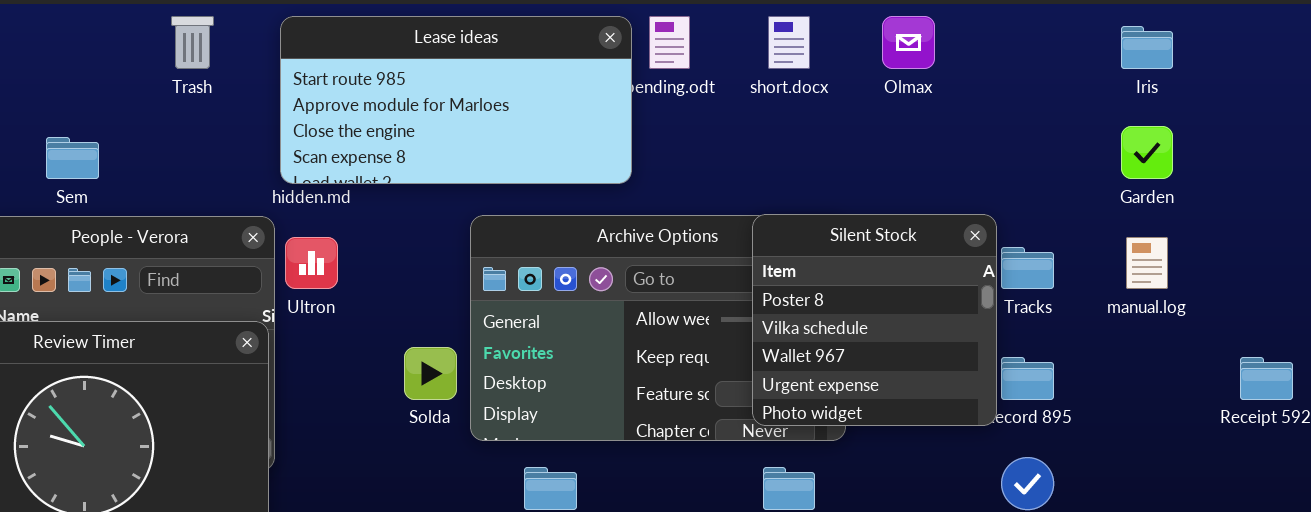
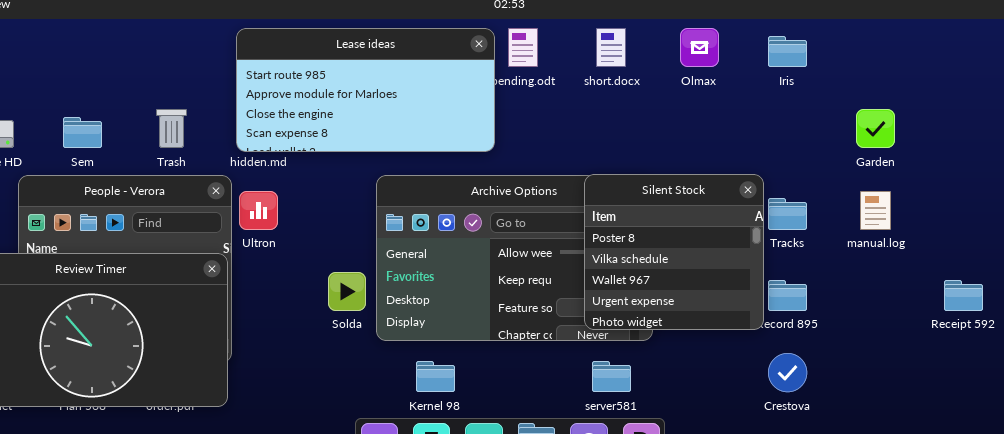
Trash: [171,16,214,69] -> [156,109,187,148], moved
Iris: [1121,26,1173,69] -> [768,36,807,67], moved

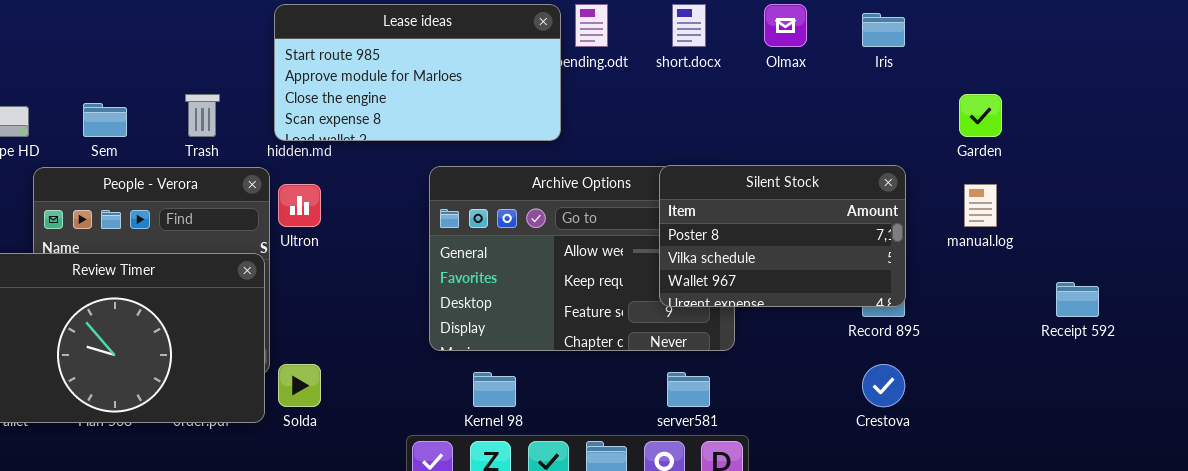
Silent Stock: [584,174,764,330] -> [659,165,906,307], resized
Solda: [328,272,366,311] -> [278,364,321,407], moved

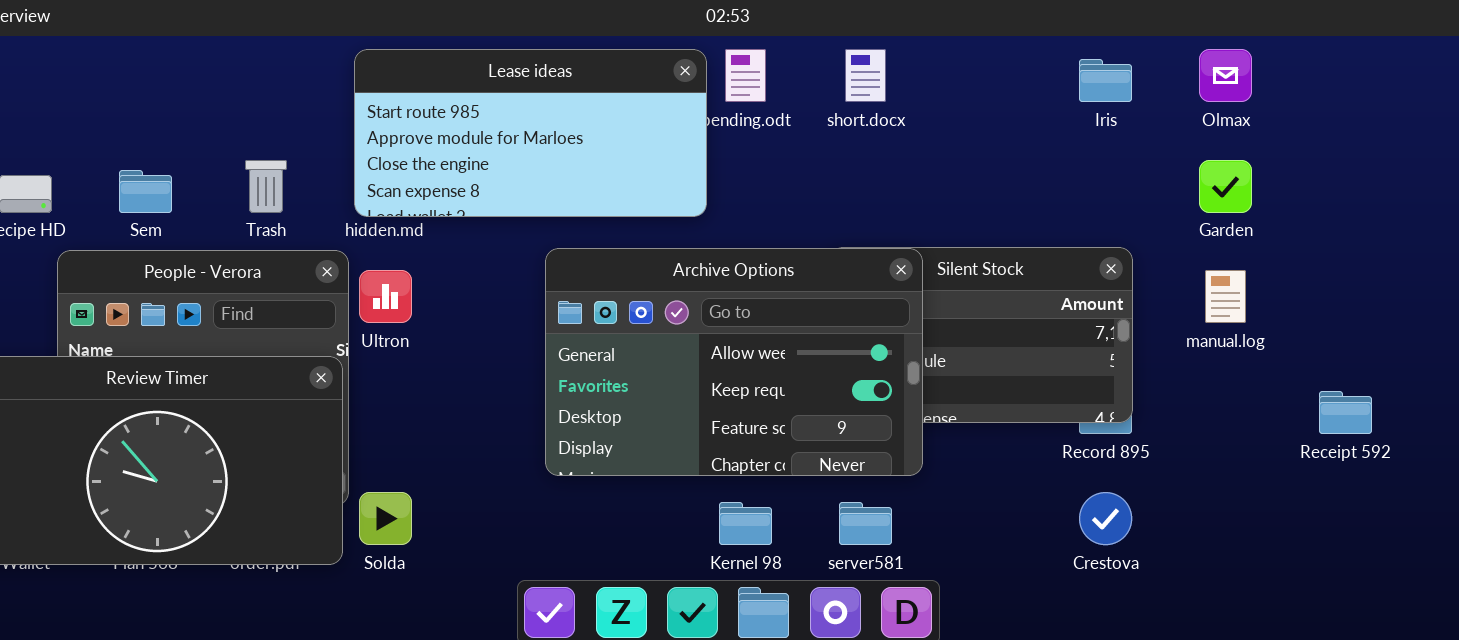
Olmax: [764,4,807,47] -> [1199,49,1252,102], moved
Archive Options: [429,166,735,351] -> [545,248,923,476], raised
Kernel 98: [473,372,516,407] -> [719,502,772,545], moved

